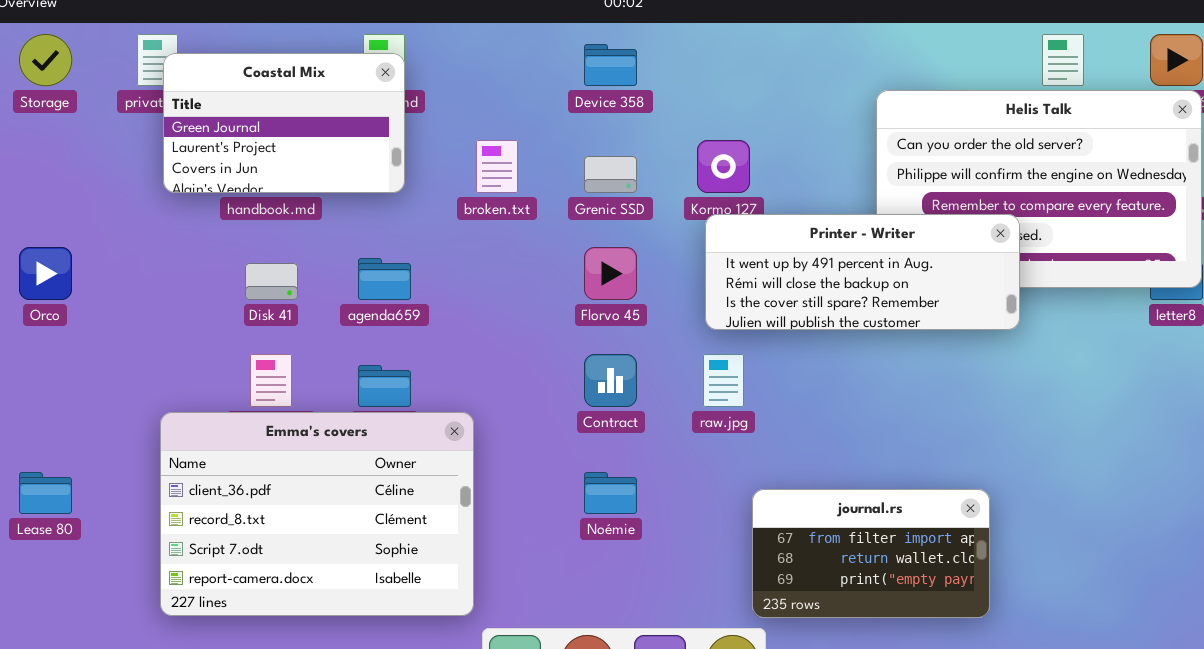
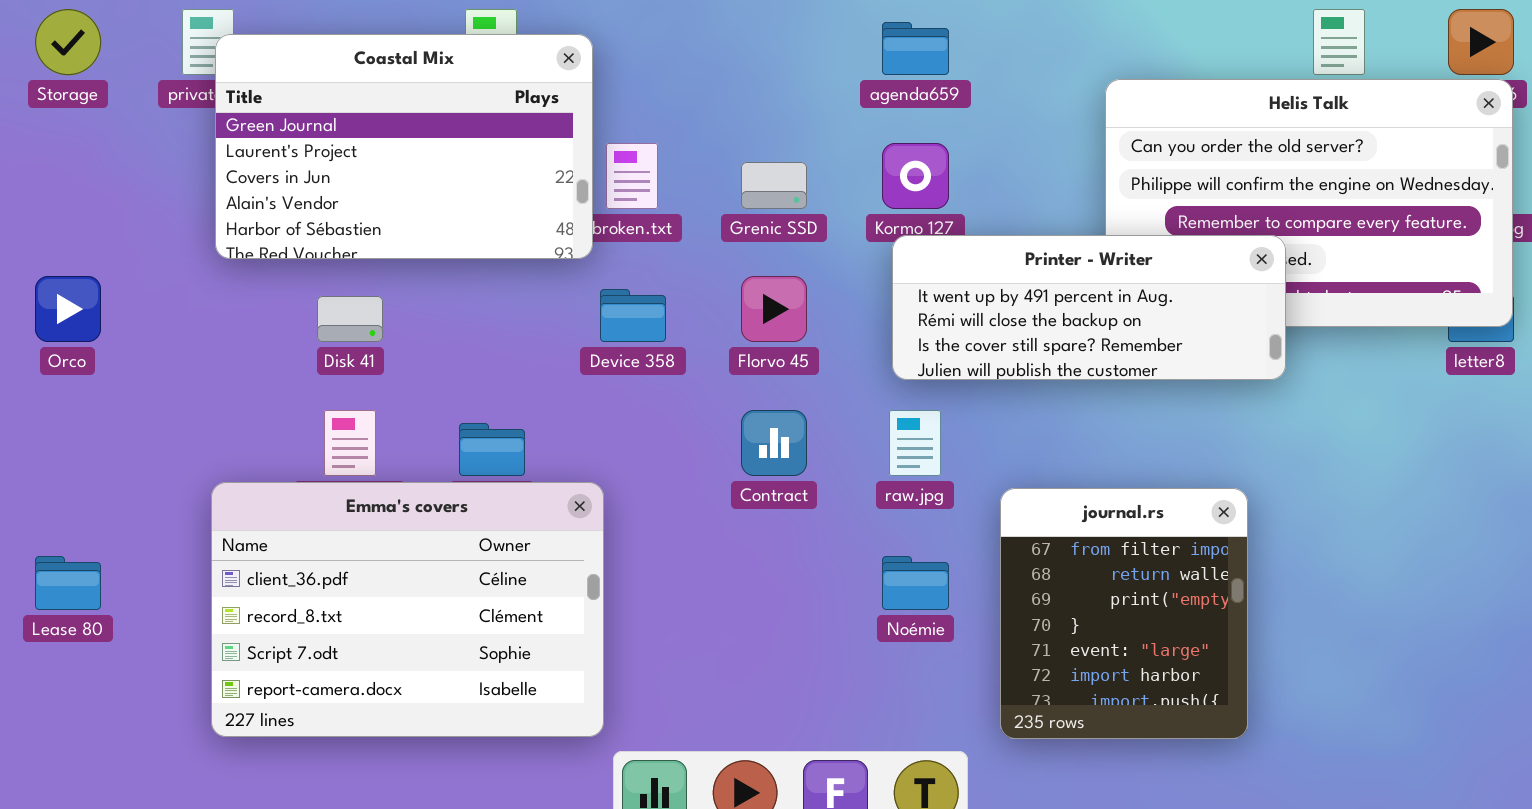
Device 358: [584,44,637,86] -> [600,289,666,342], moved
Coastal Mix: [163,53,405,193] -> [215,34,593,259], resized
agenda659: [358,258,411,300] -> [882,22,949,75], moved
Noémie: [584,472,637,514] -> [882,556,949,610], moved
journal.rs: [752,489,990,618] -> [1000,488,1248,739], resized

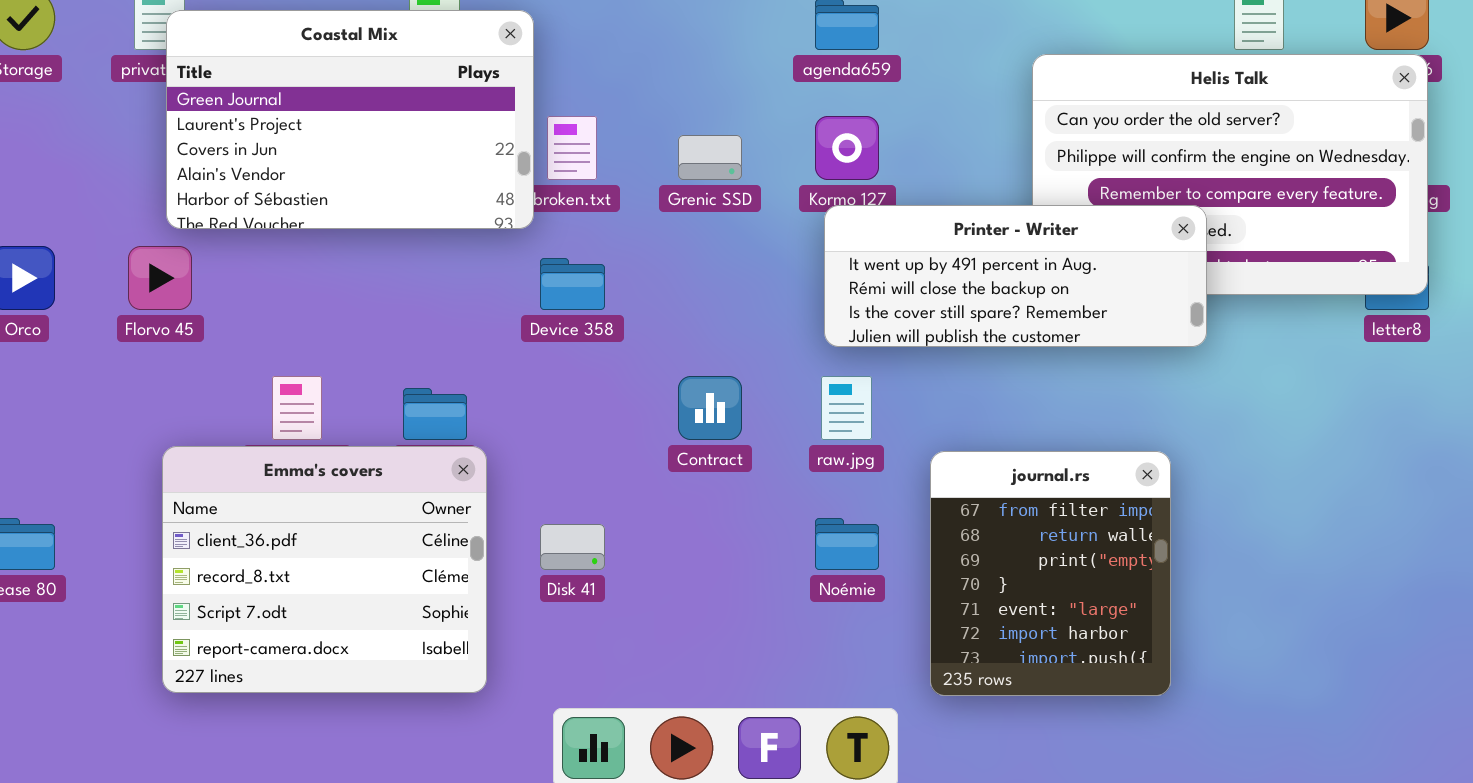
Florvo 45: [741,276,807,342] -> [128,246,192,310], moved
Disk 41: [317,296,383,342] -> [540,524,605,570], moved
Emma's covers: [211,482,604,737] -> [162,446,487,693], resized

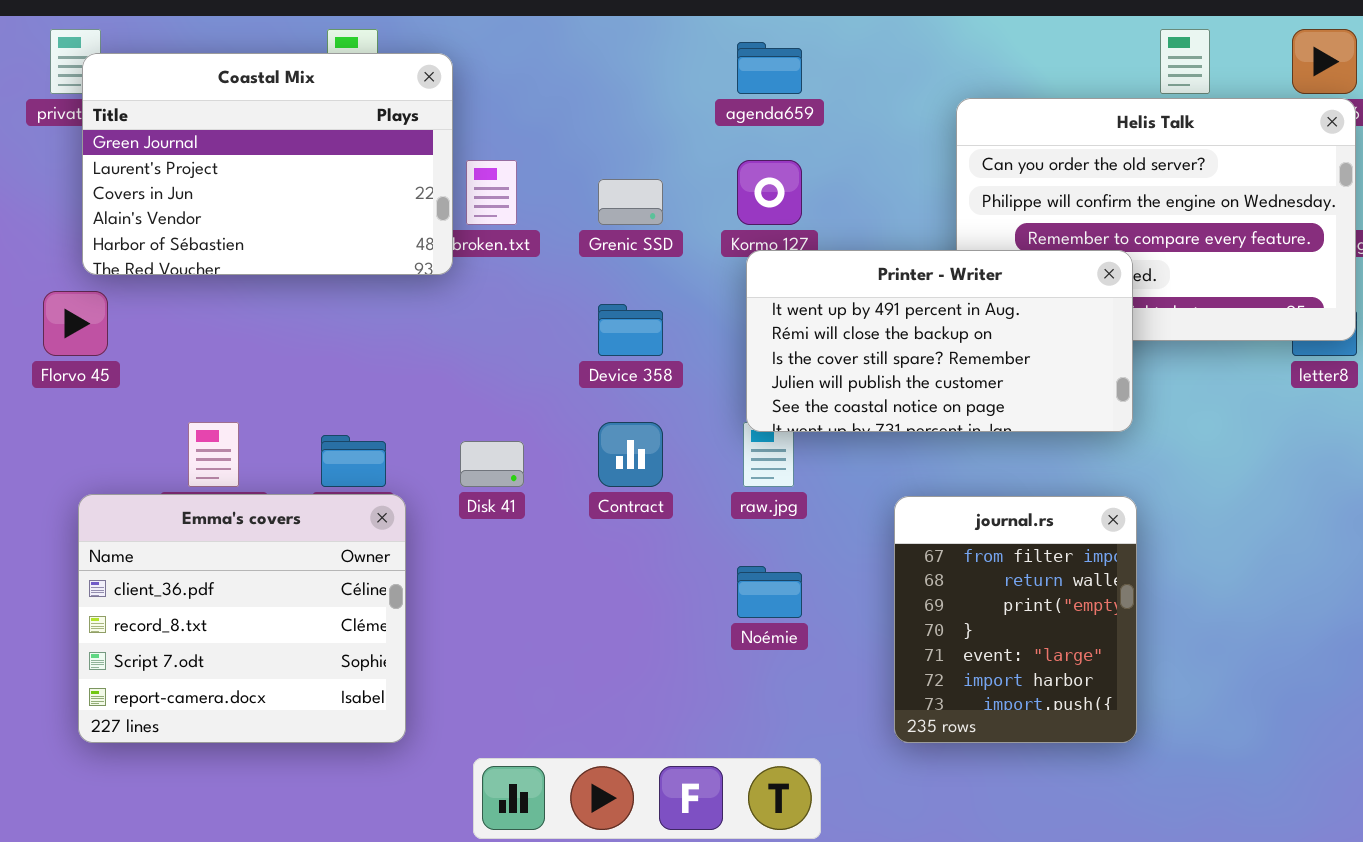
Printer - Writer: [824,205,1207,347] -> [746,250,1133,432], resized
Device 358: [540,258,605,310] -> [598,304,663,356], moved
journal.rs: [930,451,1171,696] -> [894,496,1137,743], moved
Disk 41: [540,524,605,570] -> [460,441,524,487], moved

